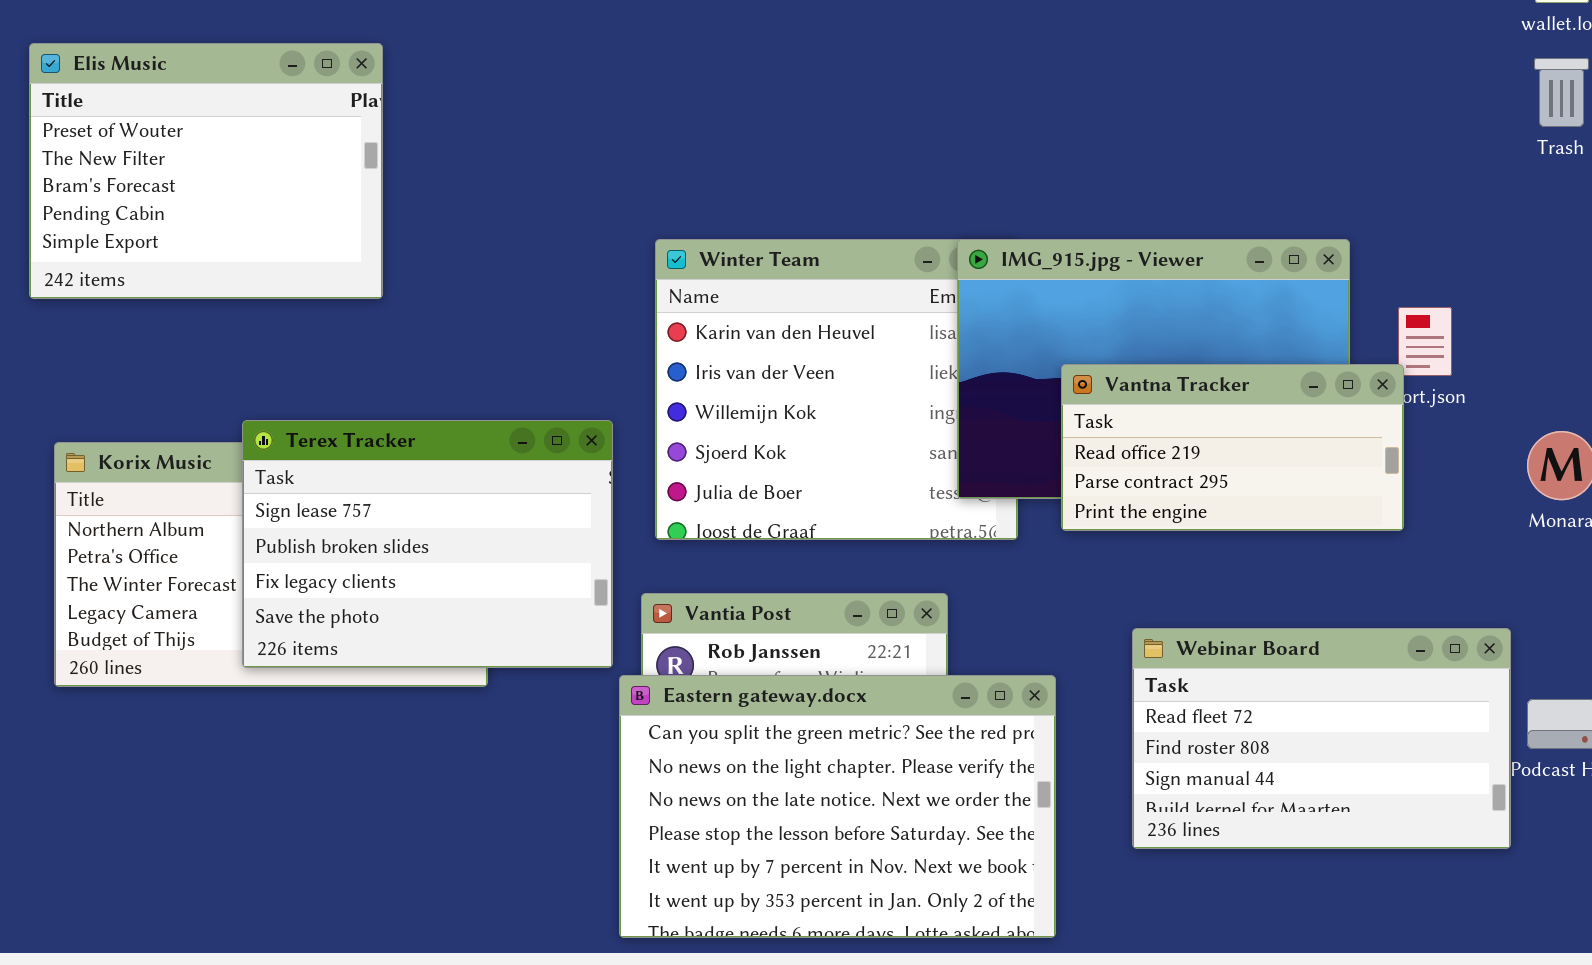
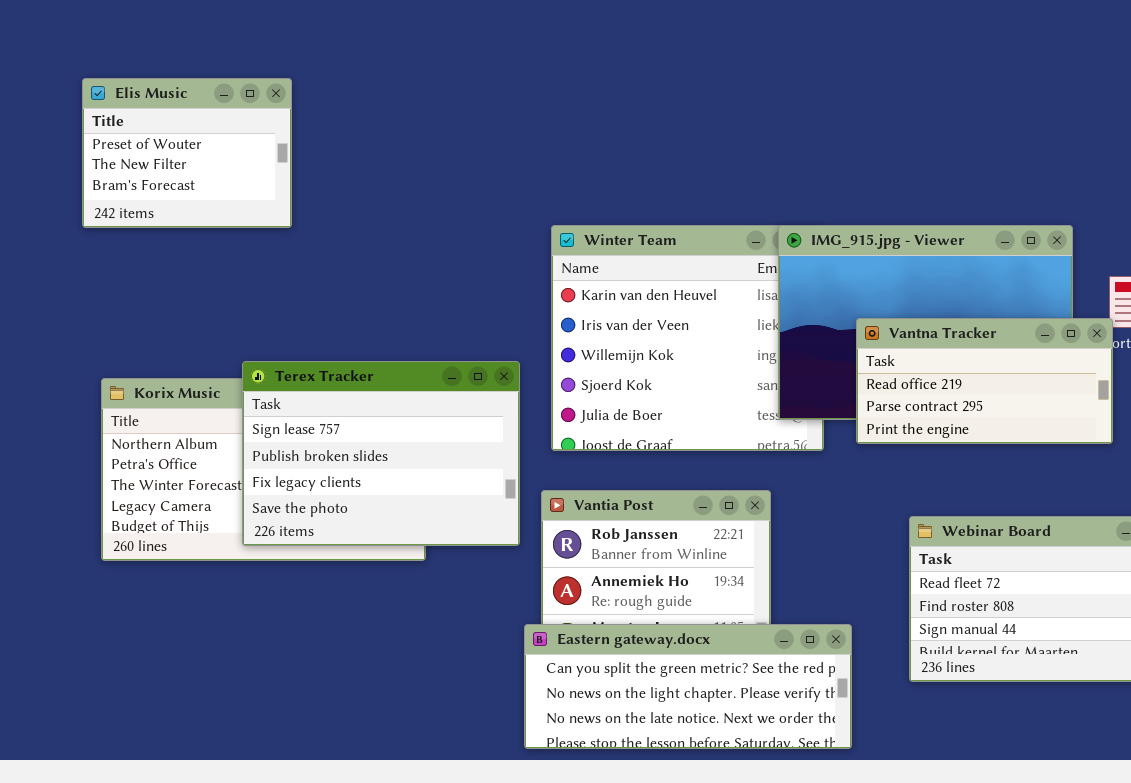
Elis Music: [29,43,383,299] -> [82,78,292,228], resized
Eastern gateway.docx: [619,675,1056,938] -> [524,624,852,749], resized

